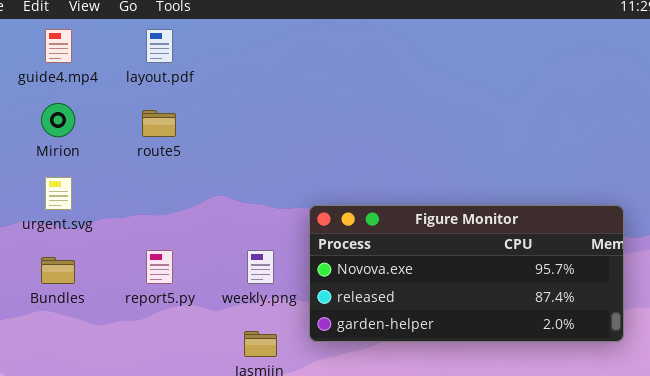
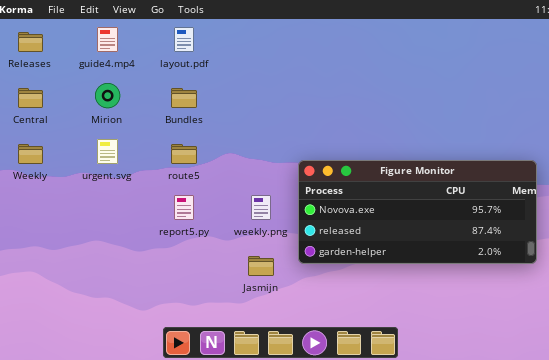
route5: [142,110,176,137] -> [171,144,197,164], moved
Bundles: [41,257,75,284] -> [171,88,197,108], moved

